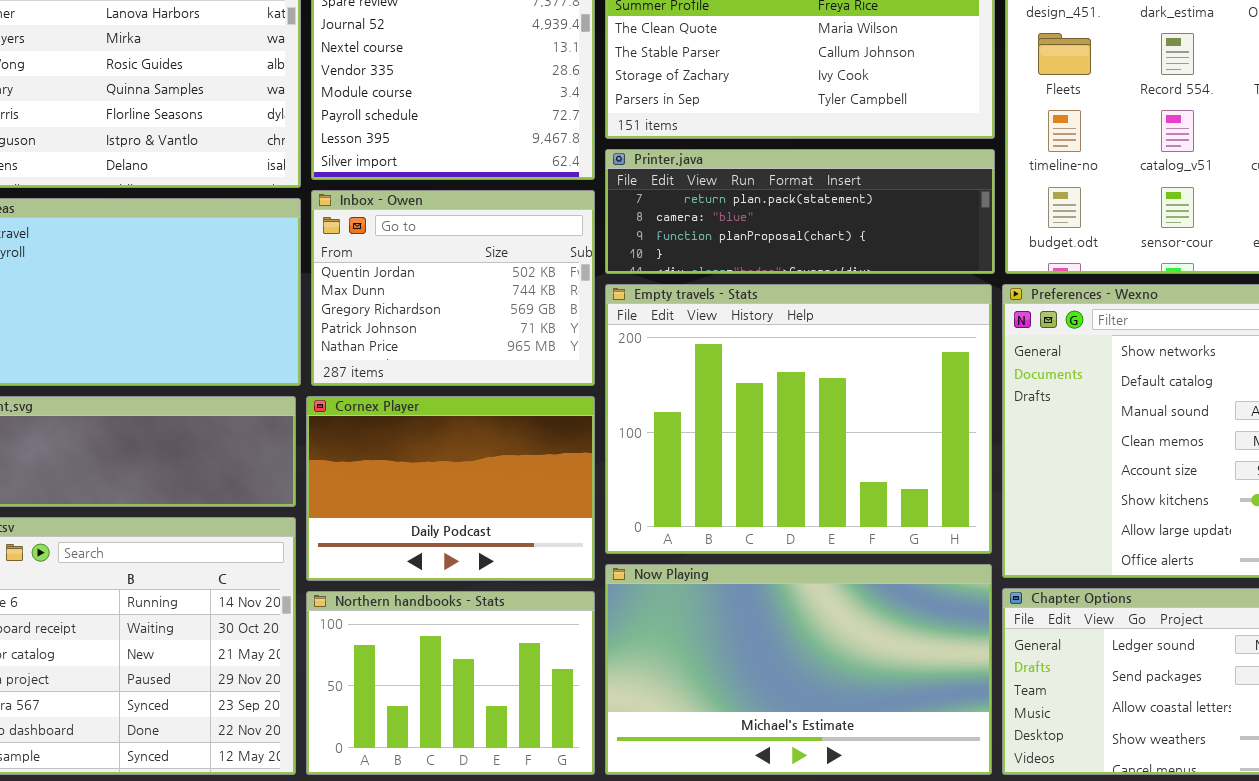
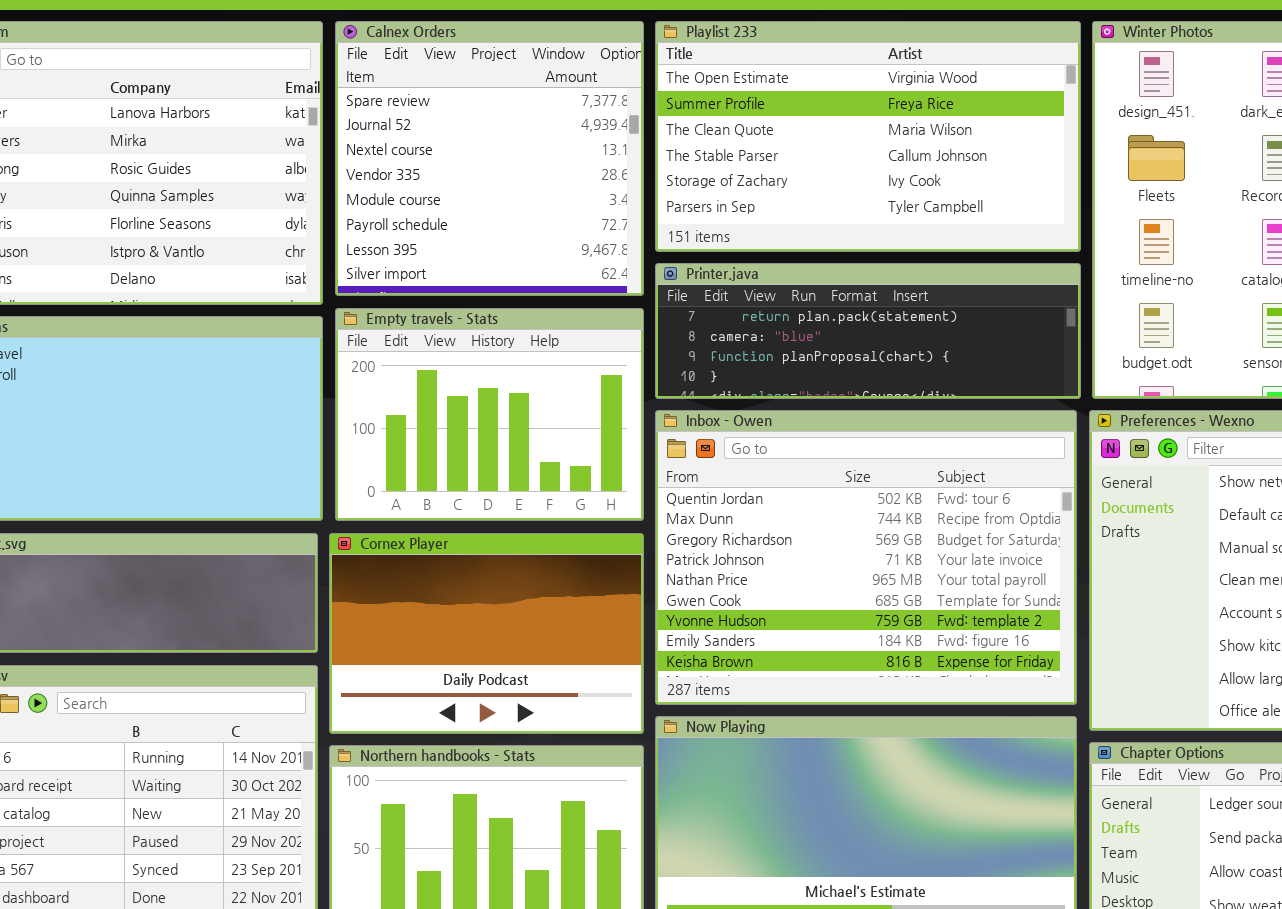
Inbox - Owen: [311,190,595,386] -> [655,410,1077,705], moved, resized
Empty travels - Stats: [605,284,992,554] -> [335,308,644,521], moved, resized

